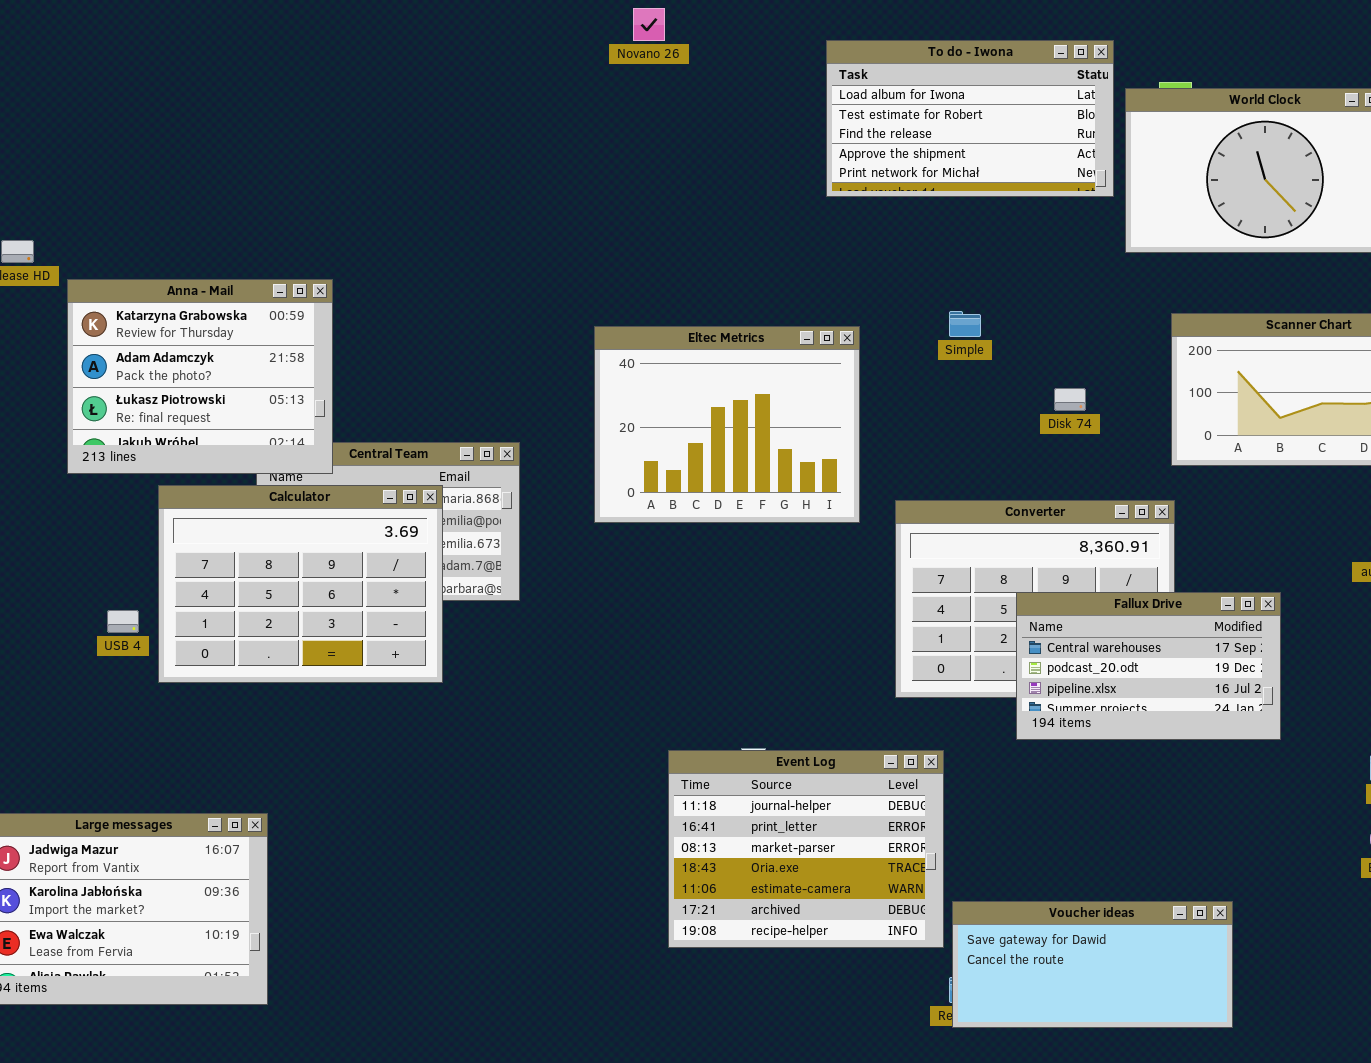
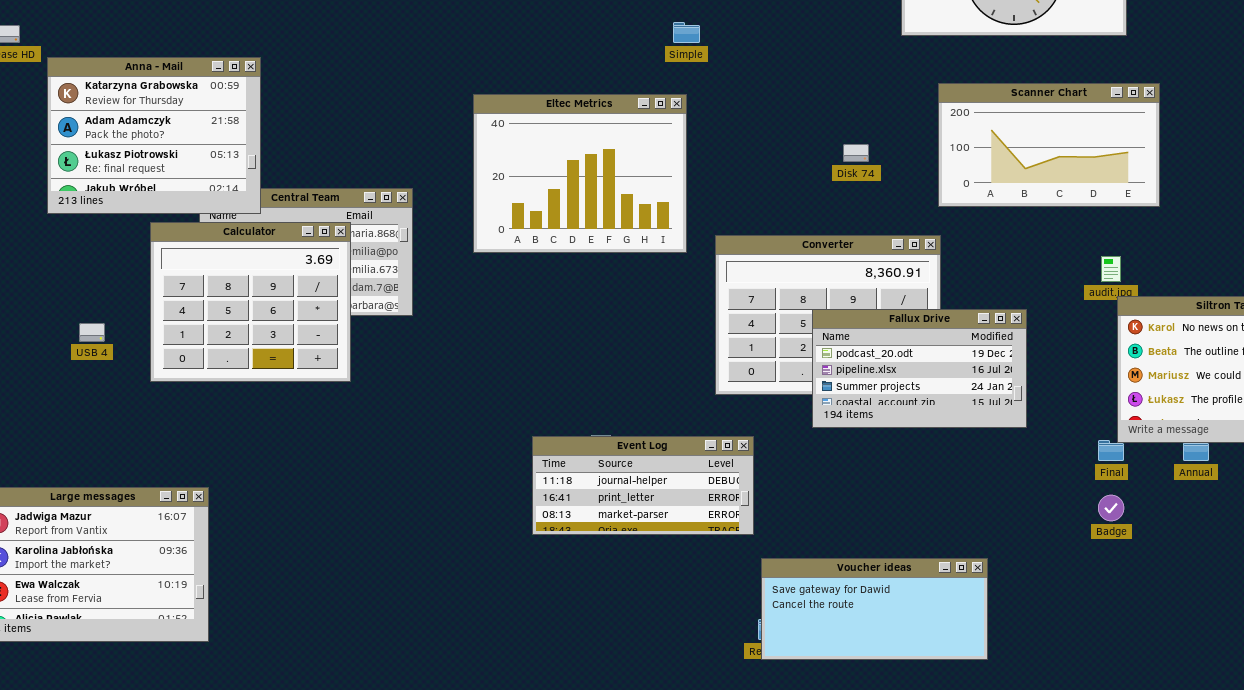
Simple: [949,311,981,337] -> [673,22,700,43], moved
Calculator: [158,485,443,683] -> [150,222,351,382], resized
Fallux Drive: [1016,592,1281,740] -> [812,309,1027,428], scrolled down 1 row
Event Log: [668,750,944,948] -> [532,436,754,535], resized

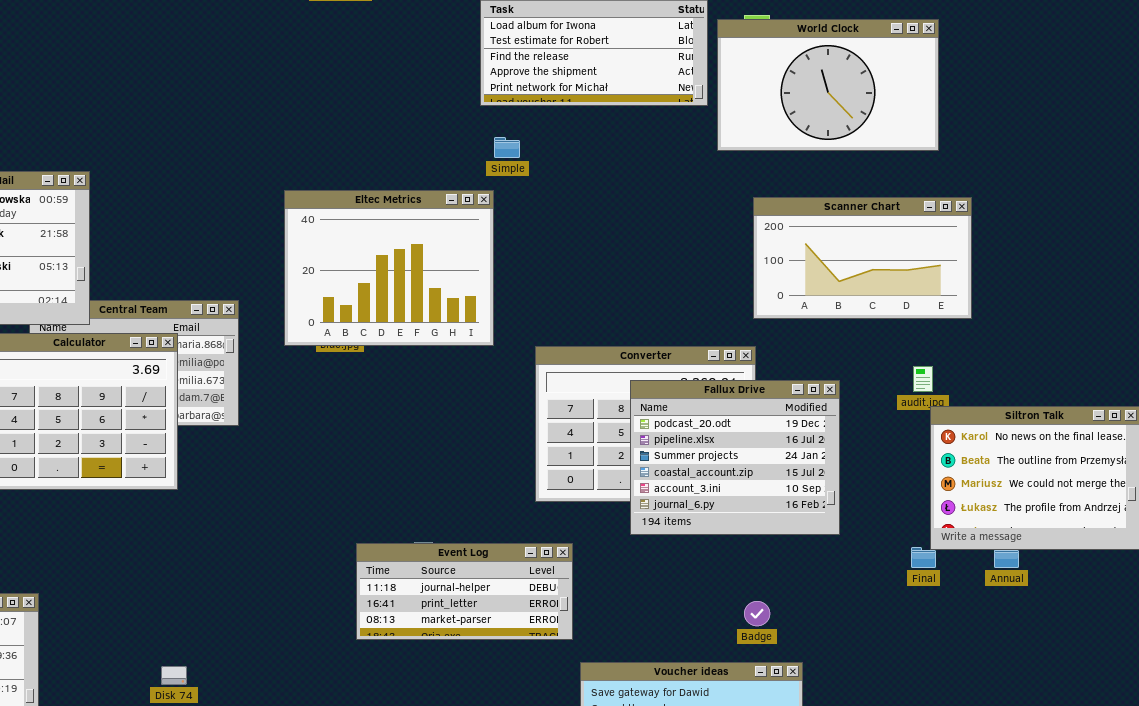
Eltec Metrics: [473,94,687,253] -> [284,190,494,346], moved
Disk 74: [843,144,869,162] -> [161,666,187,685], moved
Fallux Drive: [812,309,1027,428] -> [630,380,840,535], resized
Badge: [1098,495,1124,521] -> [744,601,770,626], moved

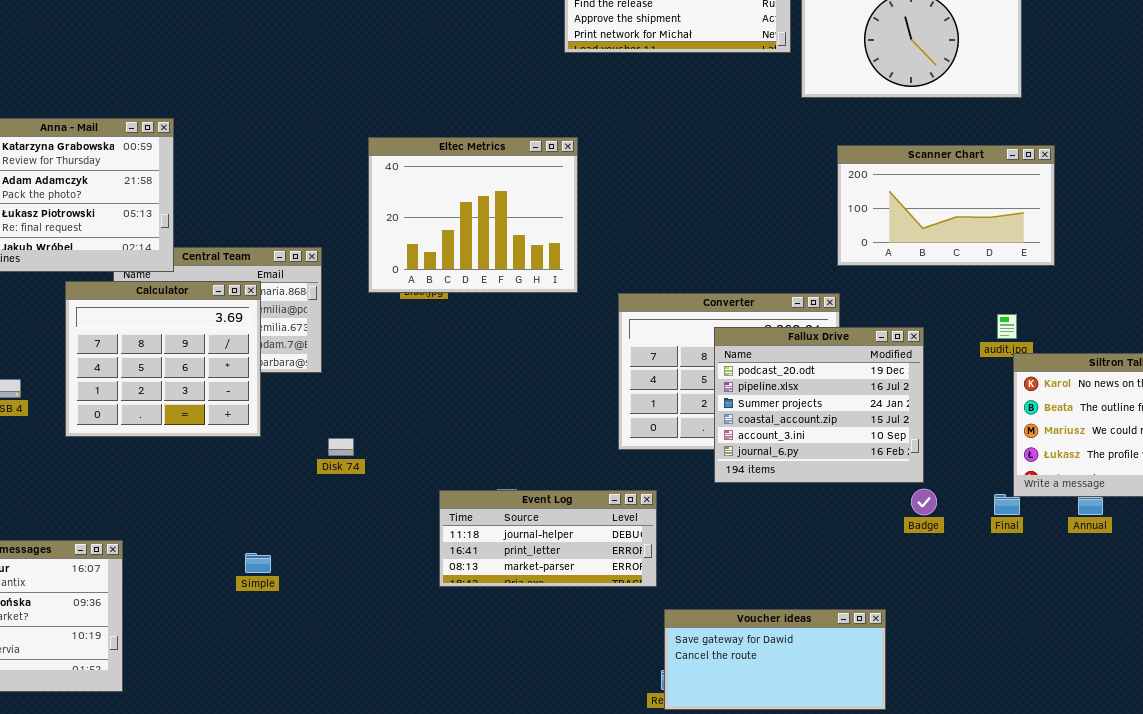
Simple: [494,137,520,158] -> [245,553,271,573], moved
Badge: [744,601,770,626] -> [911,489,937,515], moved
Disk 74: [161,666,187,685] -> [328,438,354,456], moved

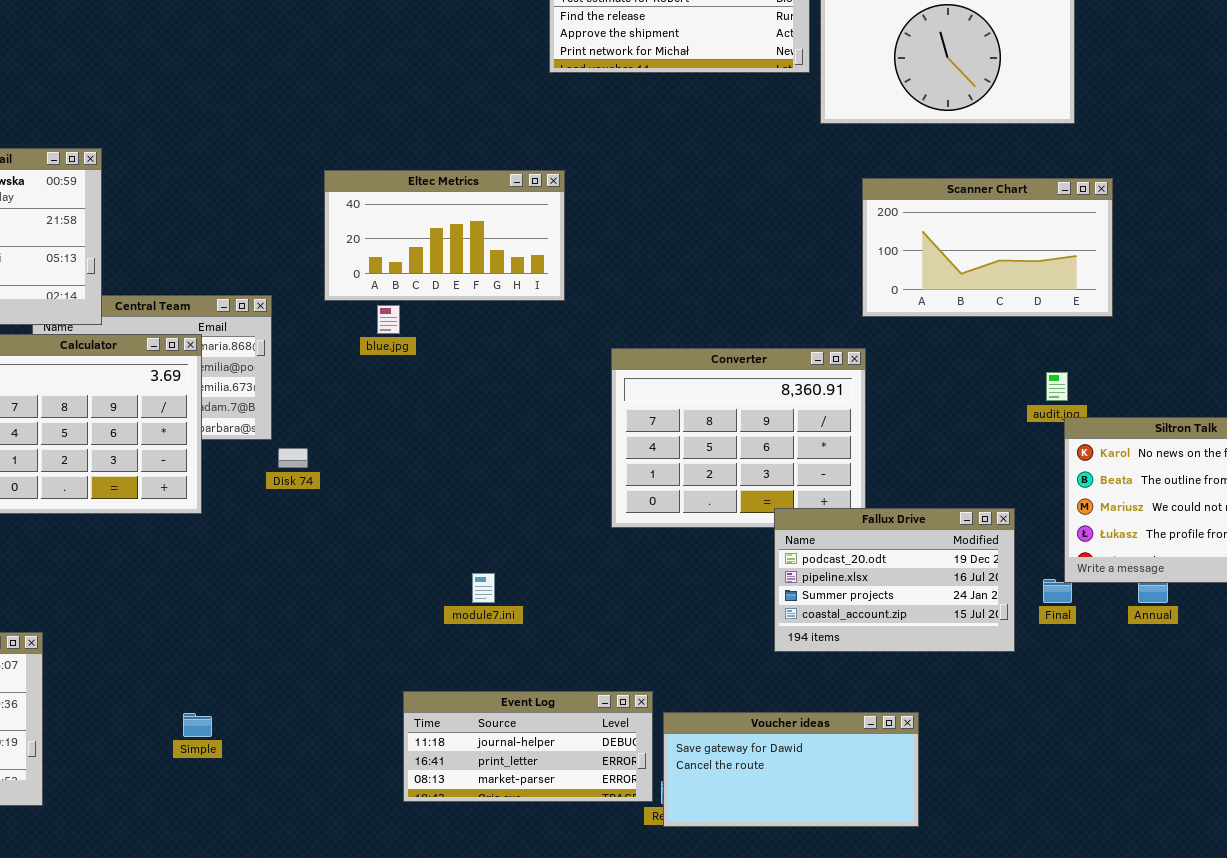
Eltec Metrics: [368,137,578,293] -> [324,170,565,301], resized
Fallux Drive: [714,327,924,483] -> [774,508,1015,652], moved, resized
Disk 74: [328,438,354,456] -> [278,448,308,468], moved
Event Log: [439,490,657,587] -> [403,691,653,802], moved
Simple: [245,553,271,573] -> [183,713,212,737], moved

